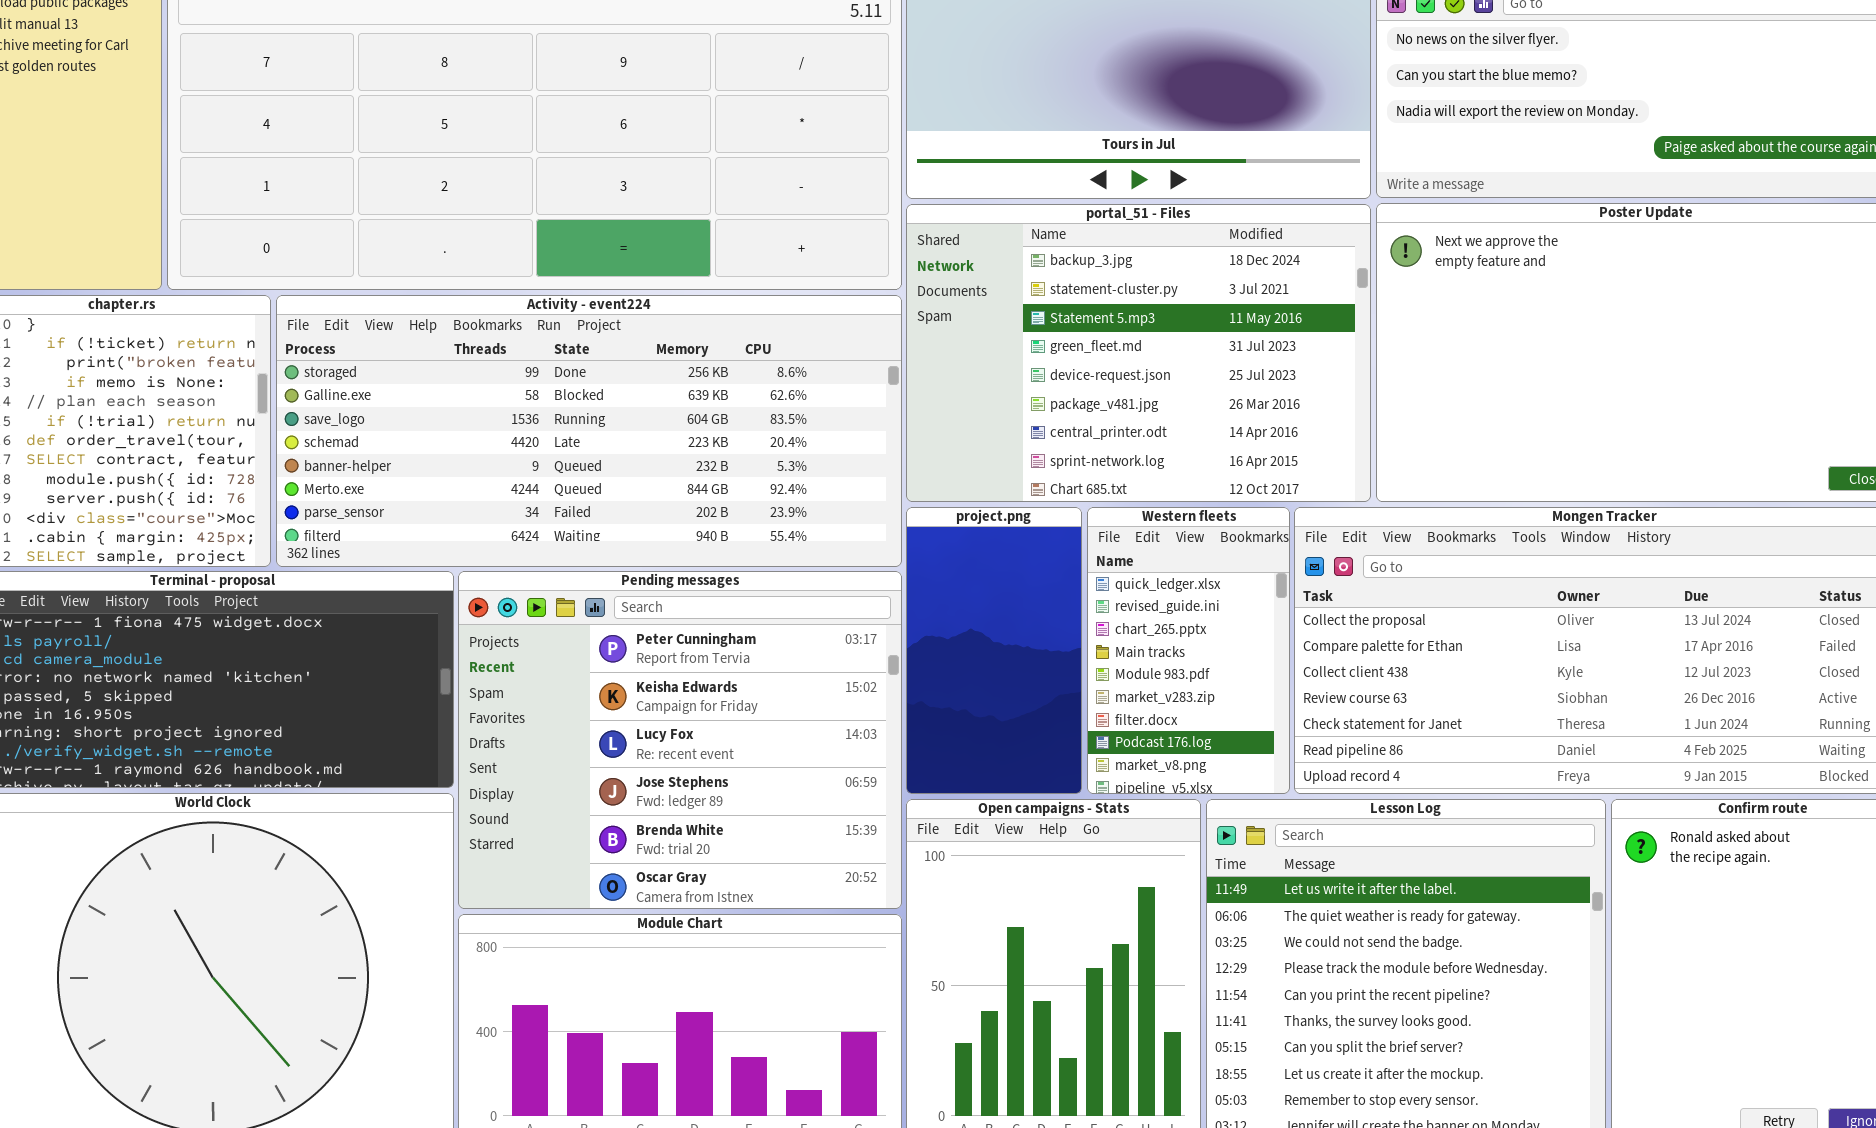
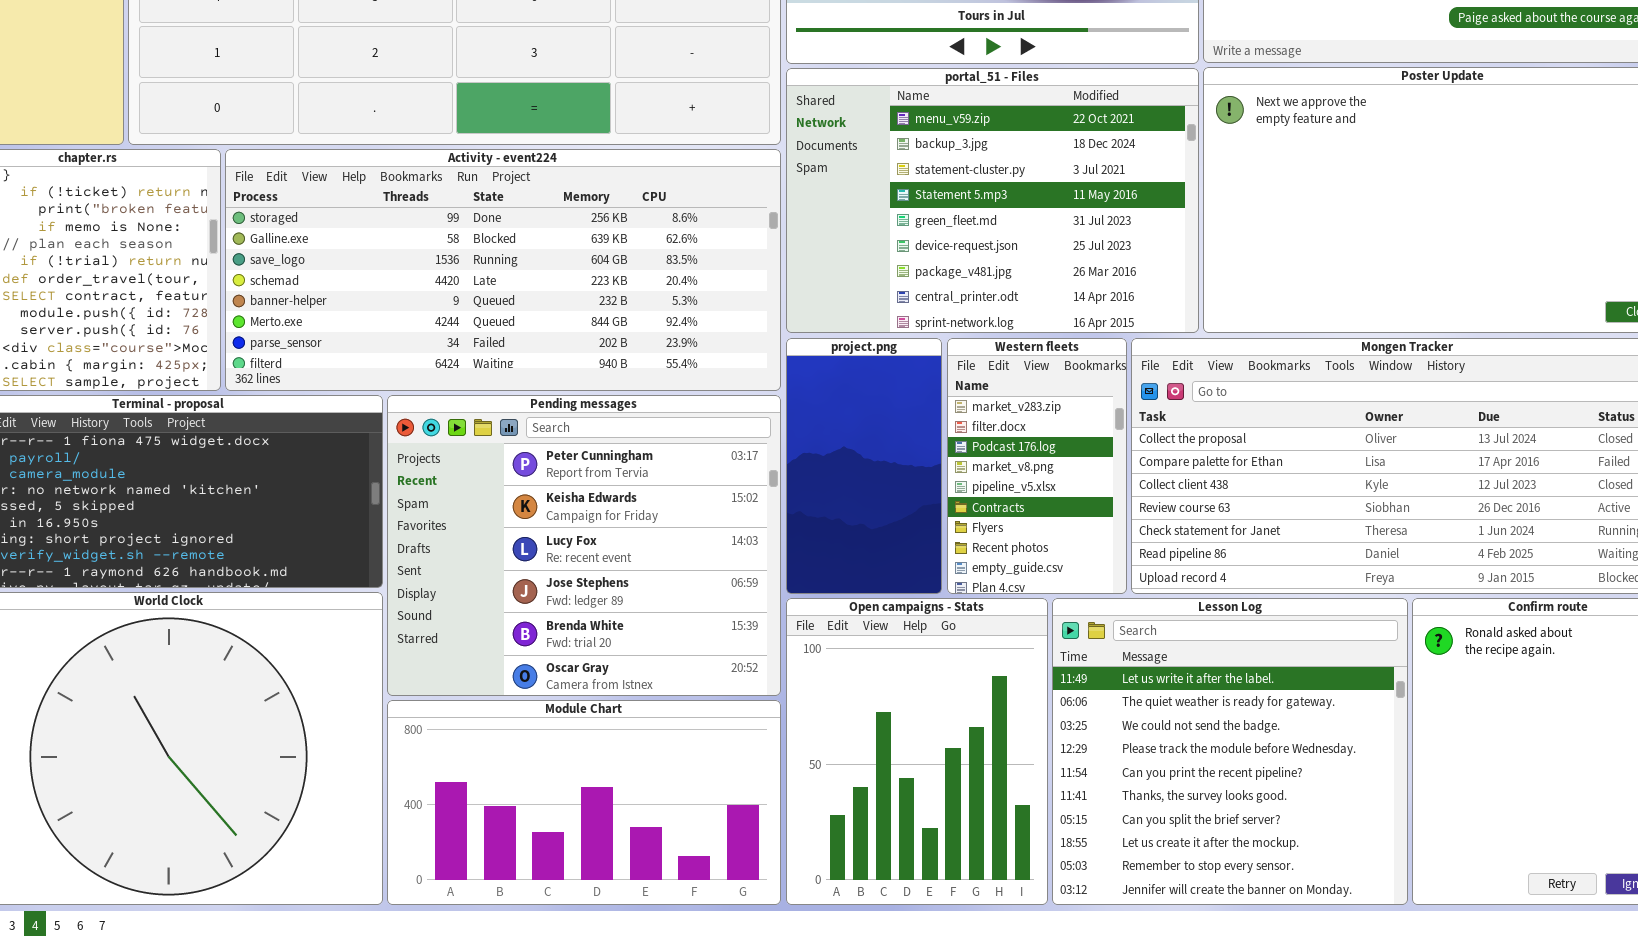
portal_51 - Files: [906,204,1371,502] -> [786,68,1199,333], scrolled up 1 row
Western fleets: [1087,507,1290,794] -> [947,338,1127,594], scrolled down 5 rows

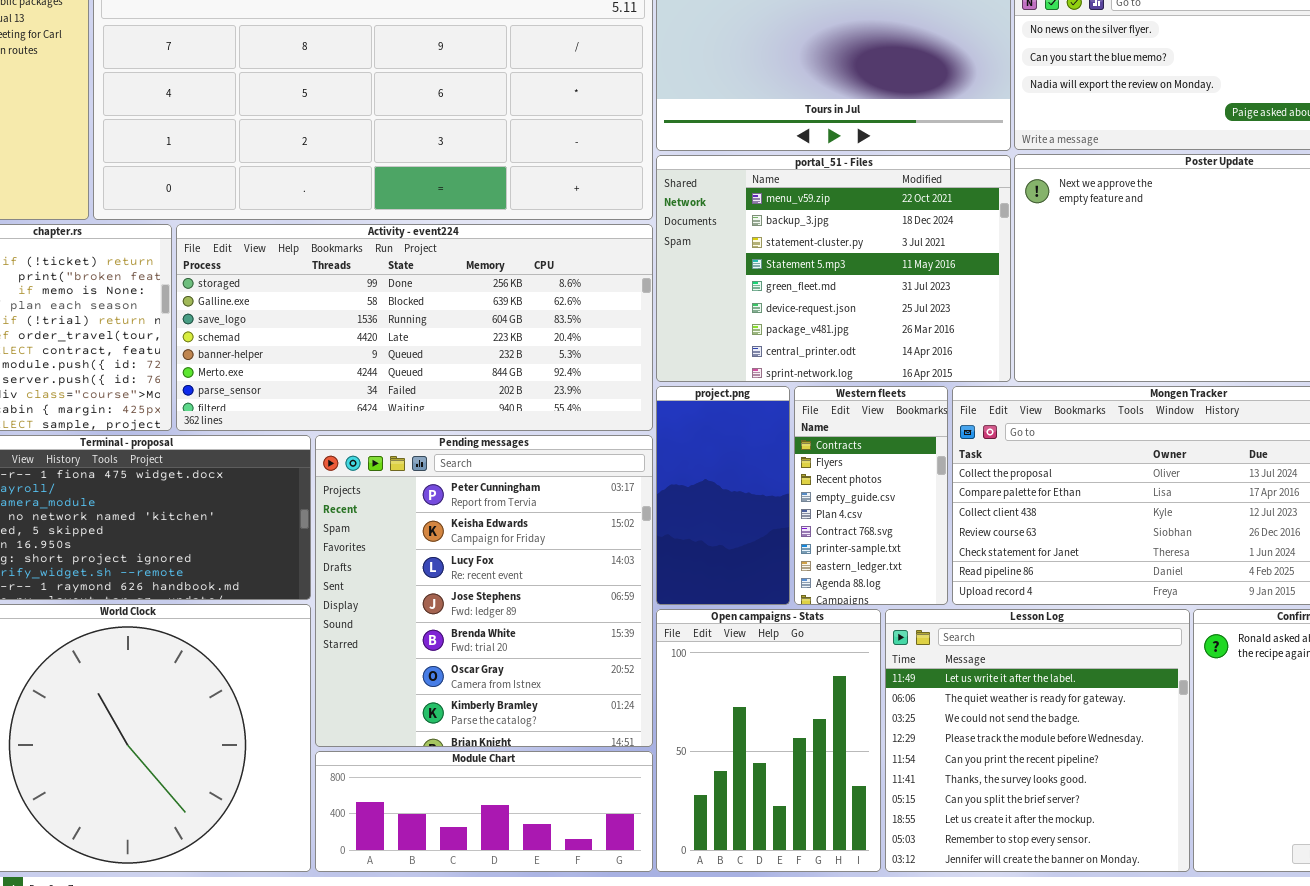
Western fleets: [947,338,1127,594] -> [794,386,948,605], scrolled down 5 rows
Pending messages: [387,395,781,696] -> [315,435,653,747], resized
Module Chart: [387,700,781,905] -> [315,751,653,872], resized

